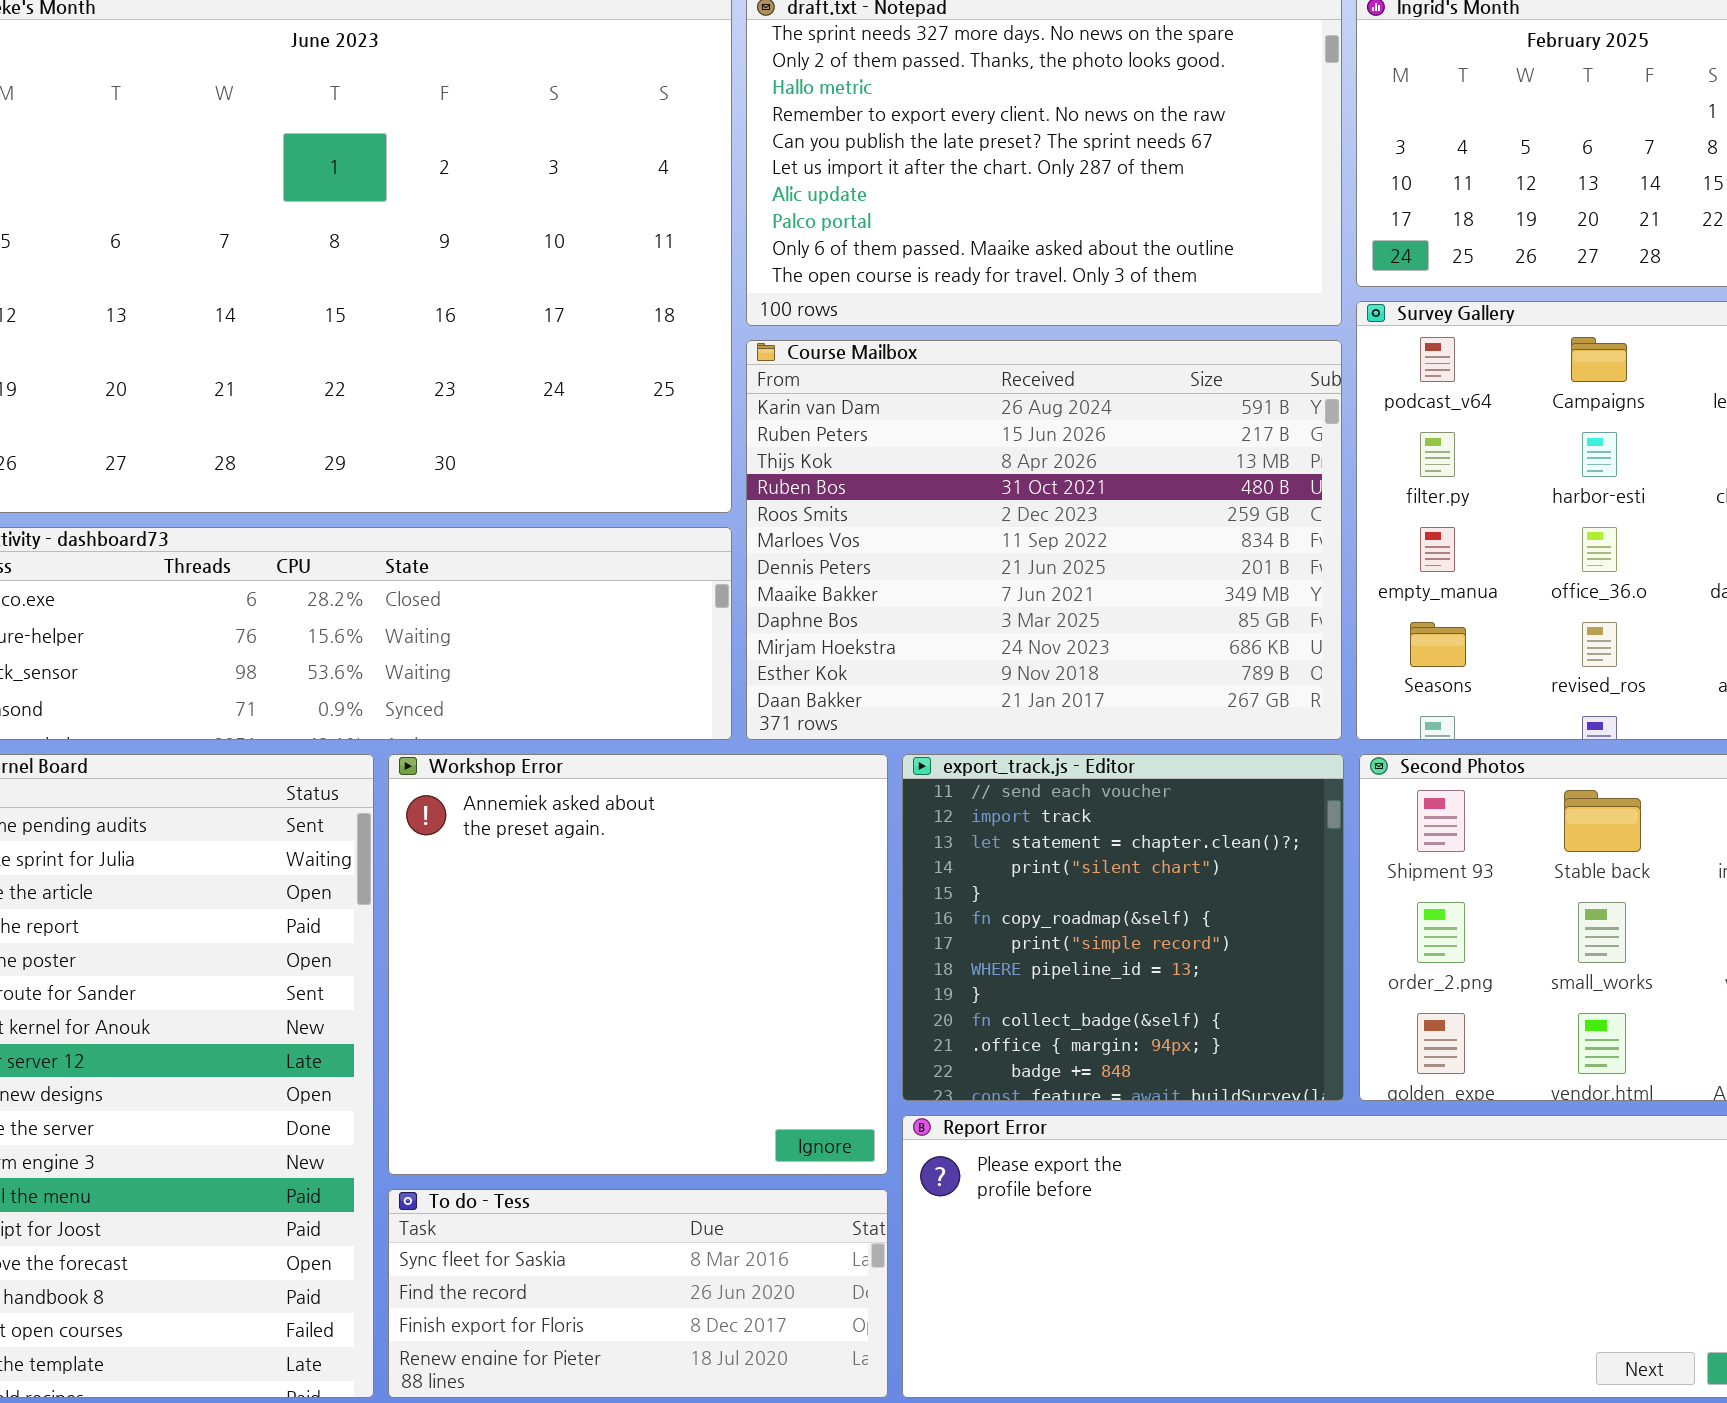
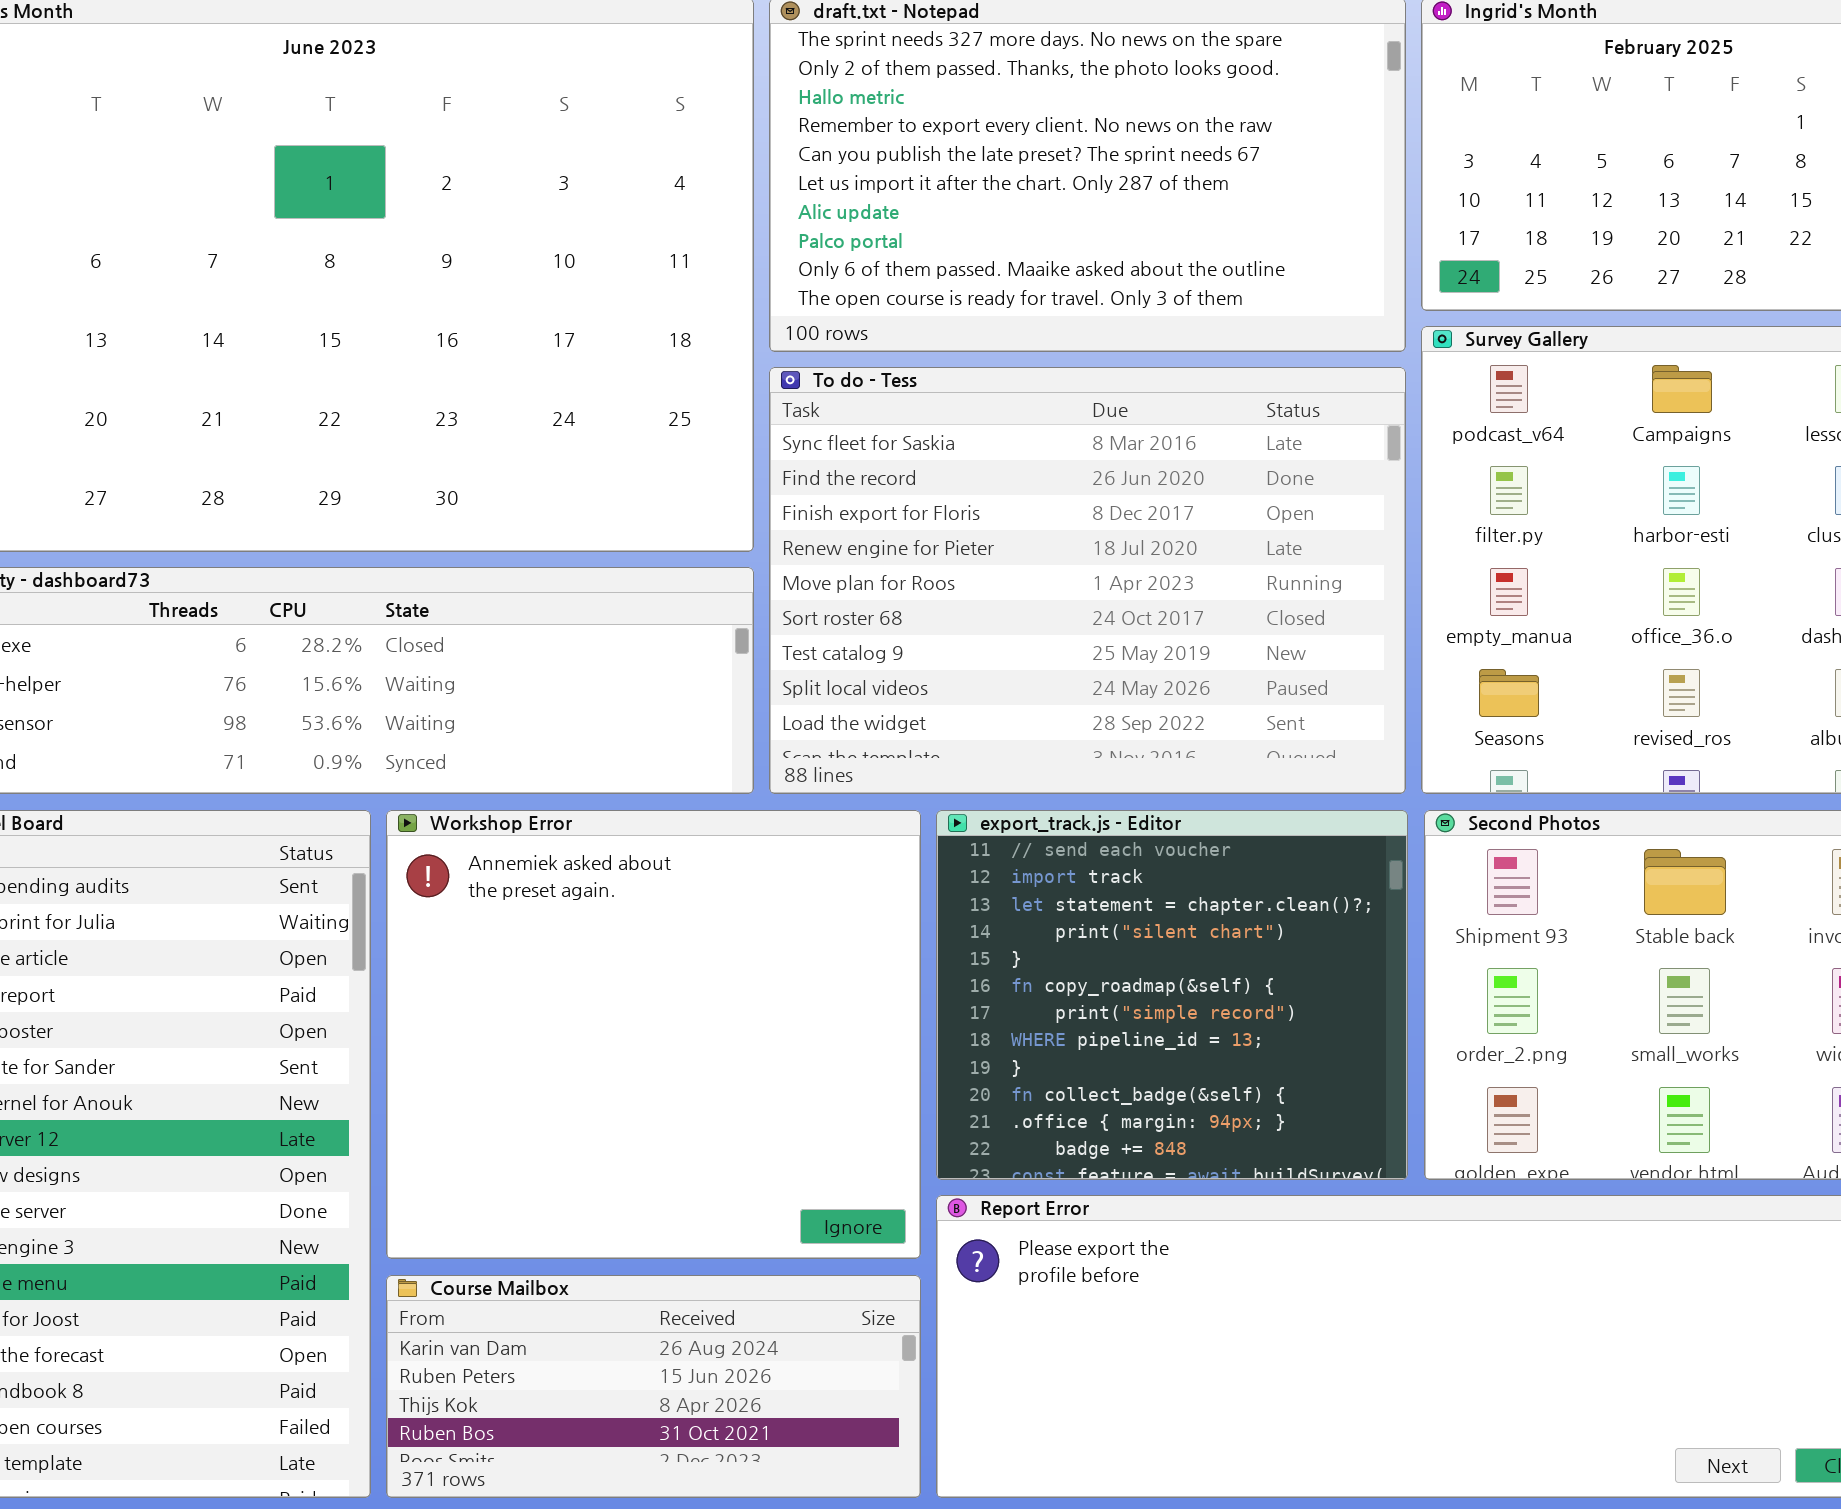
Course Mailbox: [746,340,1342,740] -> [386,1275,921,1498], moved, resized
To do - Tess: [388,1189,888,1398] -> [769,367,1406,794], moved, resized

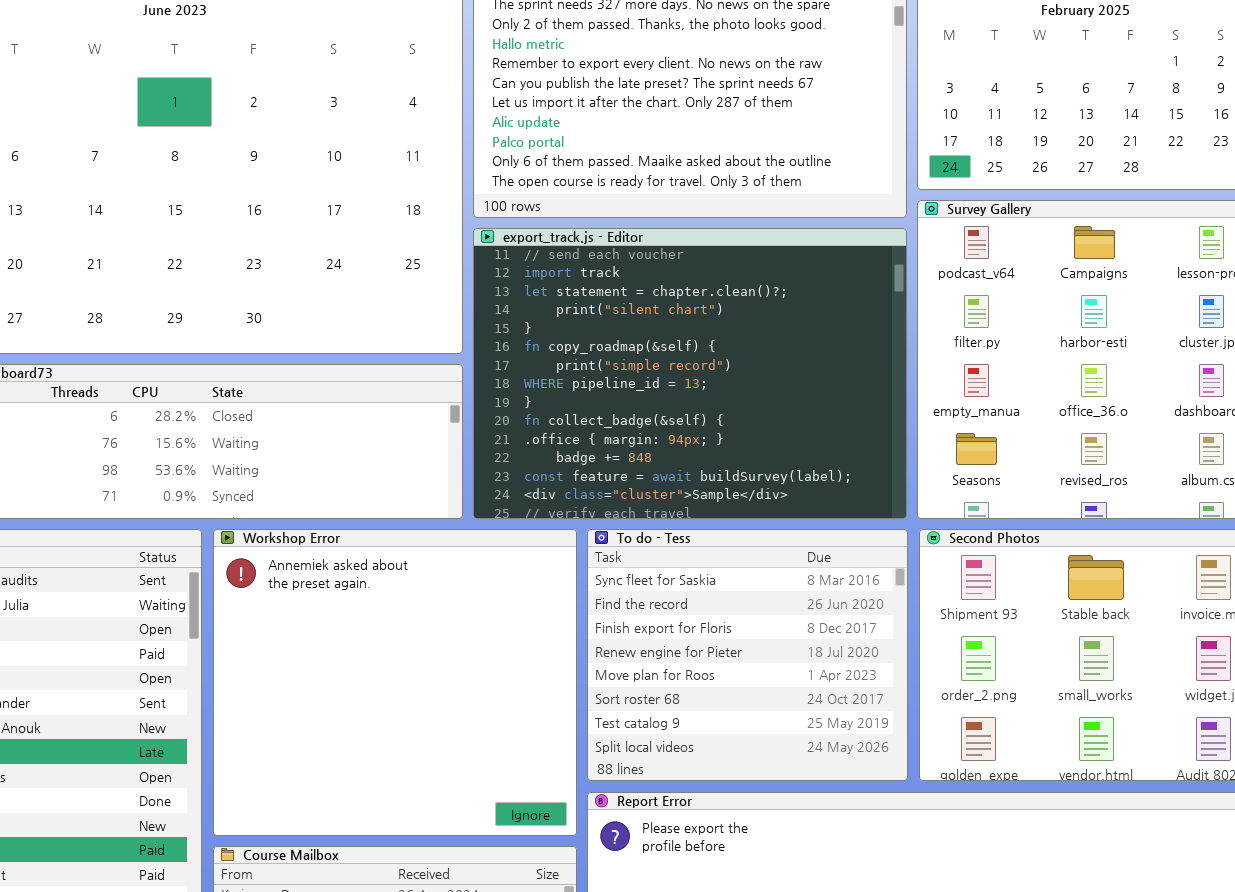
To do - Tess: [769,367,1406,794] -> [587,529,908,781], moved, resized
export_track.js - Editor: [936,810,1408,1180] -> [473,228,907,519], moved, resized

